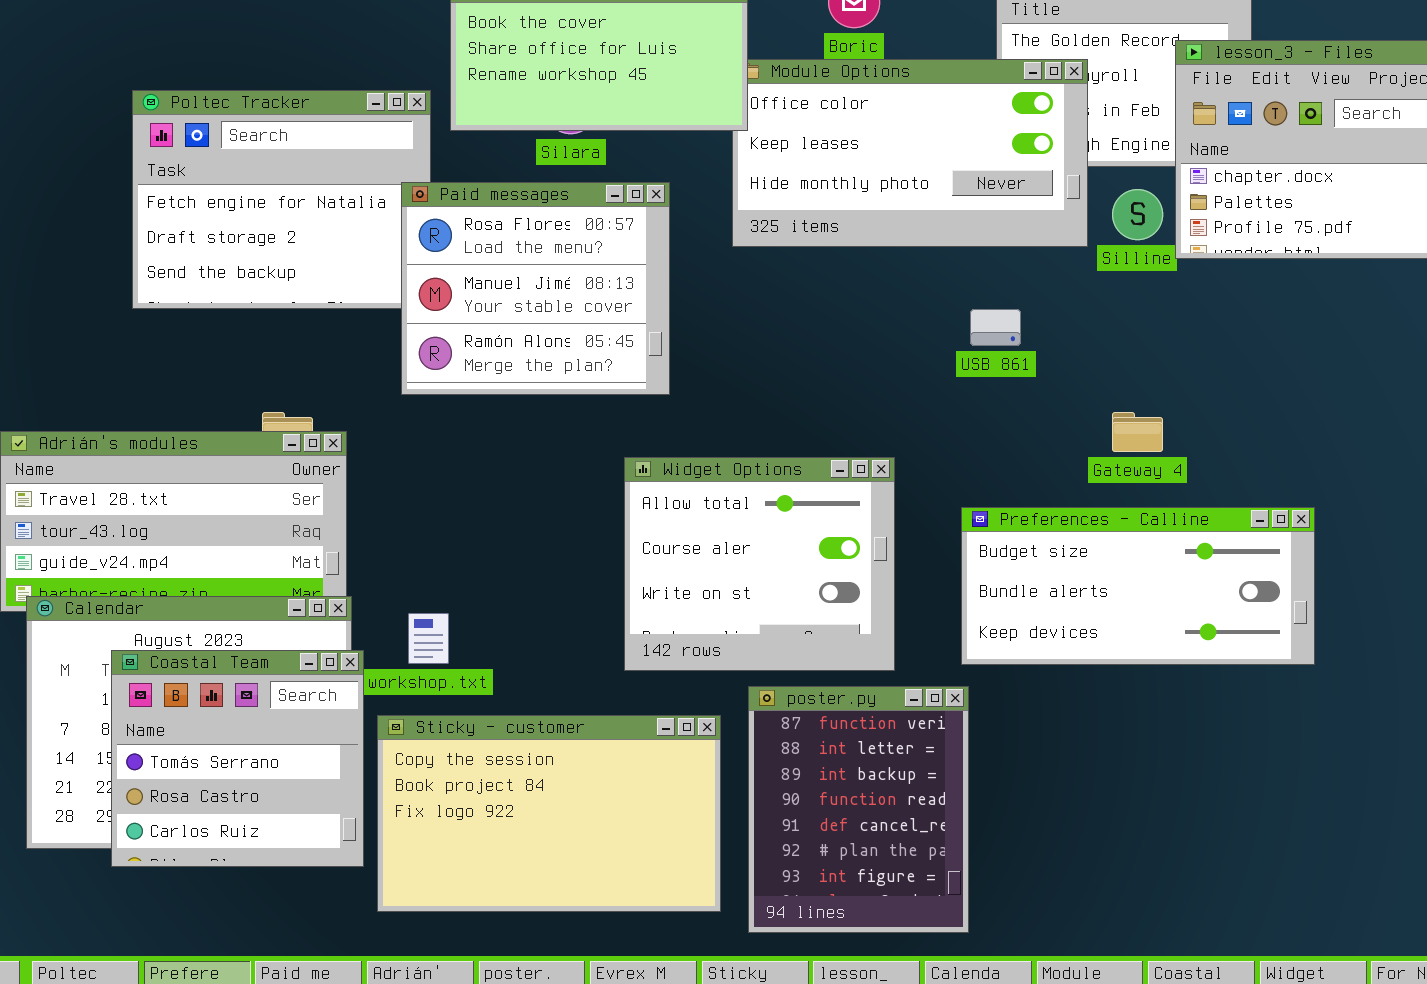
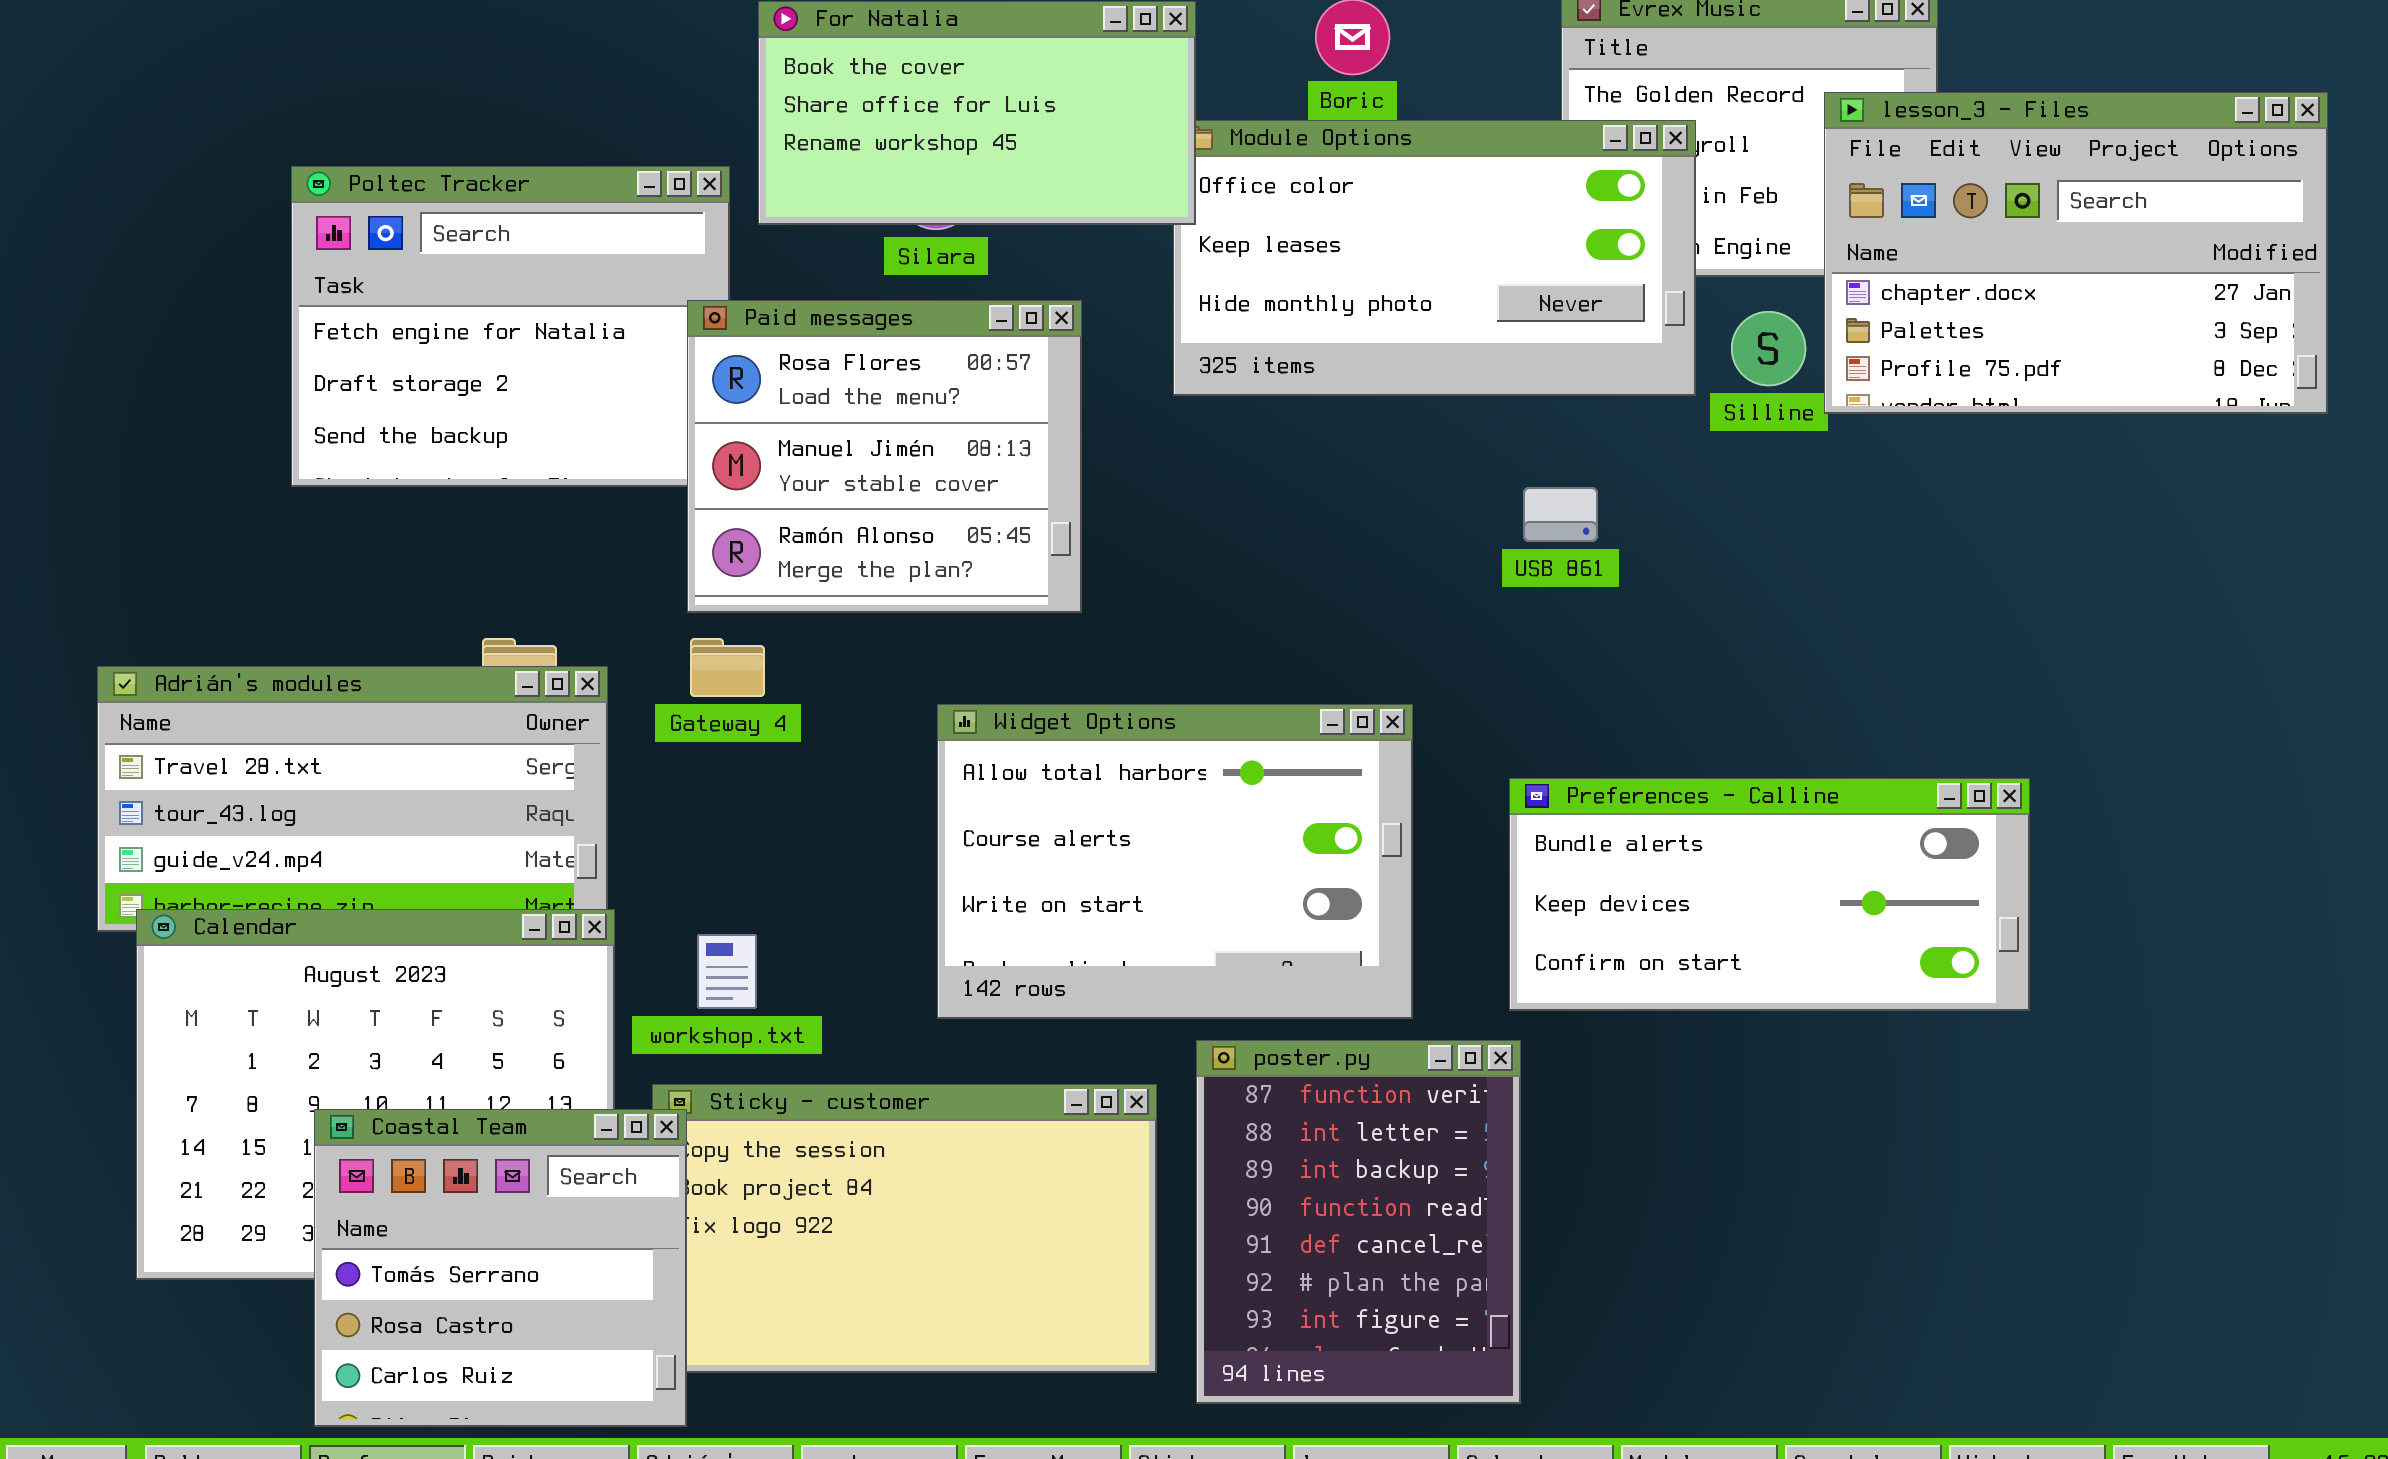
Gateway 4: [1112,412,1163,452] -> [690,638,765,697], moved
Widget Options: [624,457,895,671] -> [937,704,1413,1019], resized
Preferences - Calline: [961,507,1315,665] -> [1509,778,2030,1011], scrolled down 1 row
Coastal Team: [111,650,364,867] -> [314,1109,687,1427], moved

